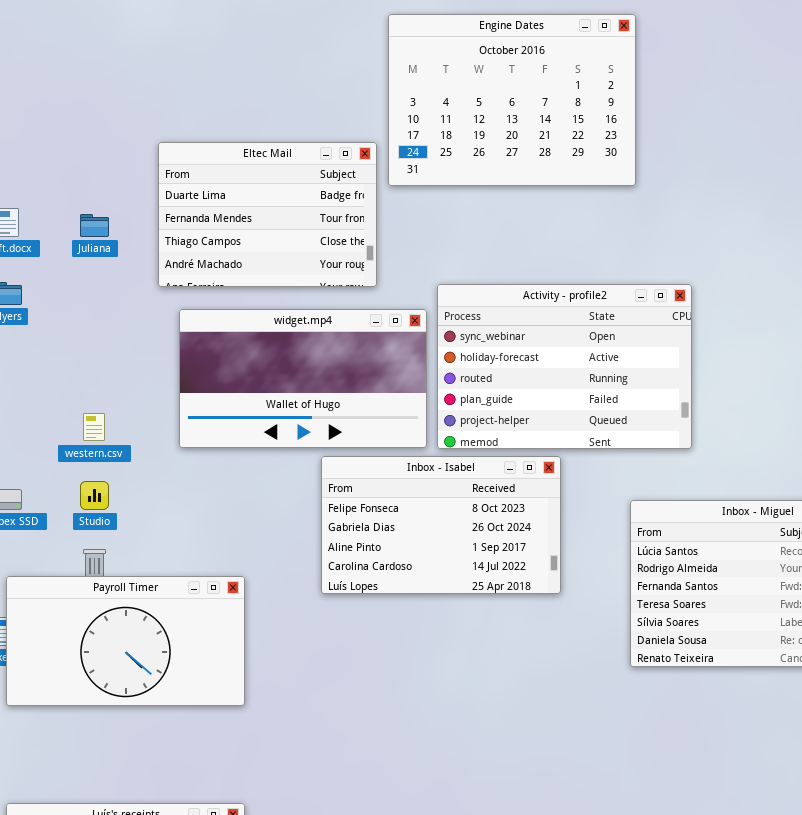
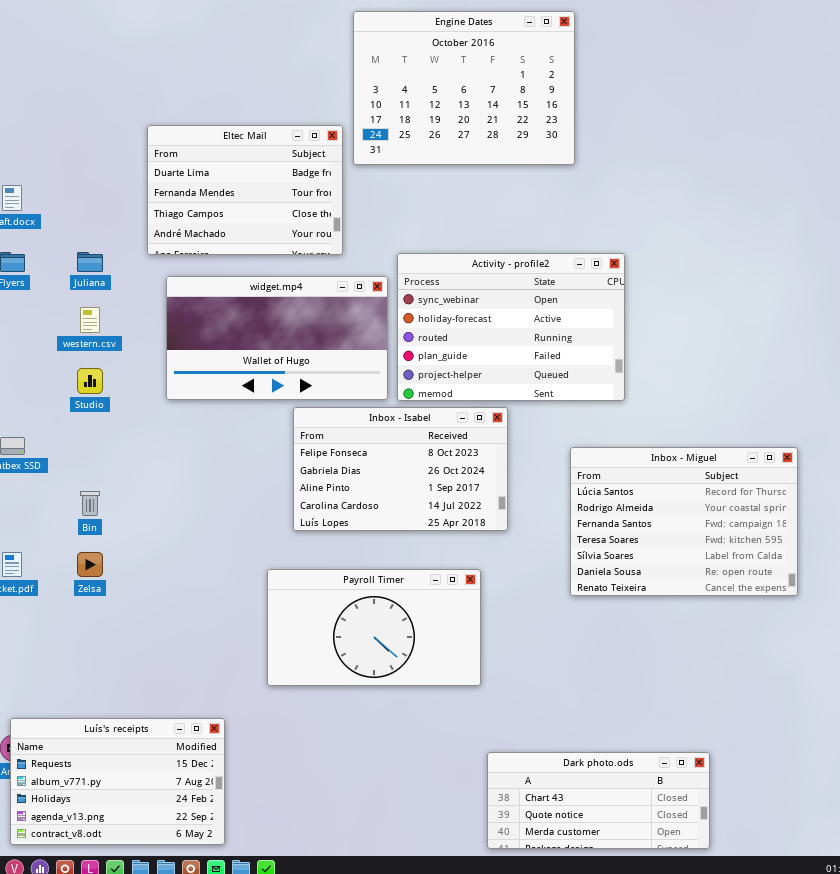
Juliana: [80,214,109,237] -> [77,252,103,272], moved
western.csv: [83,413,105,441] -> [80,307,100,333], moved
Studio: [80,481,109,510] -> [77,368,103,394], moved
Payroll Timer: [6,576,245,706] -> [267,569,481,686], moved

